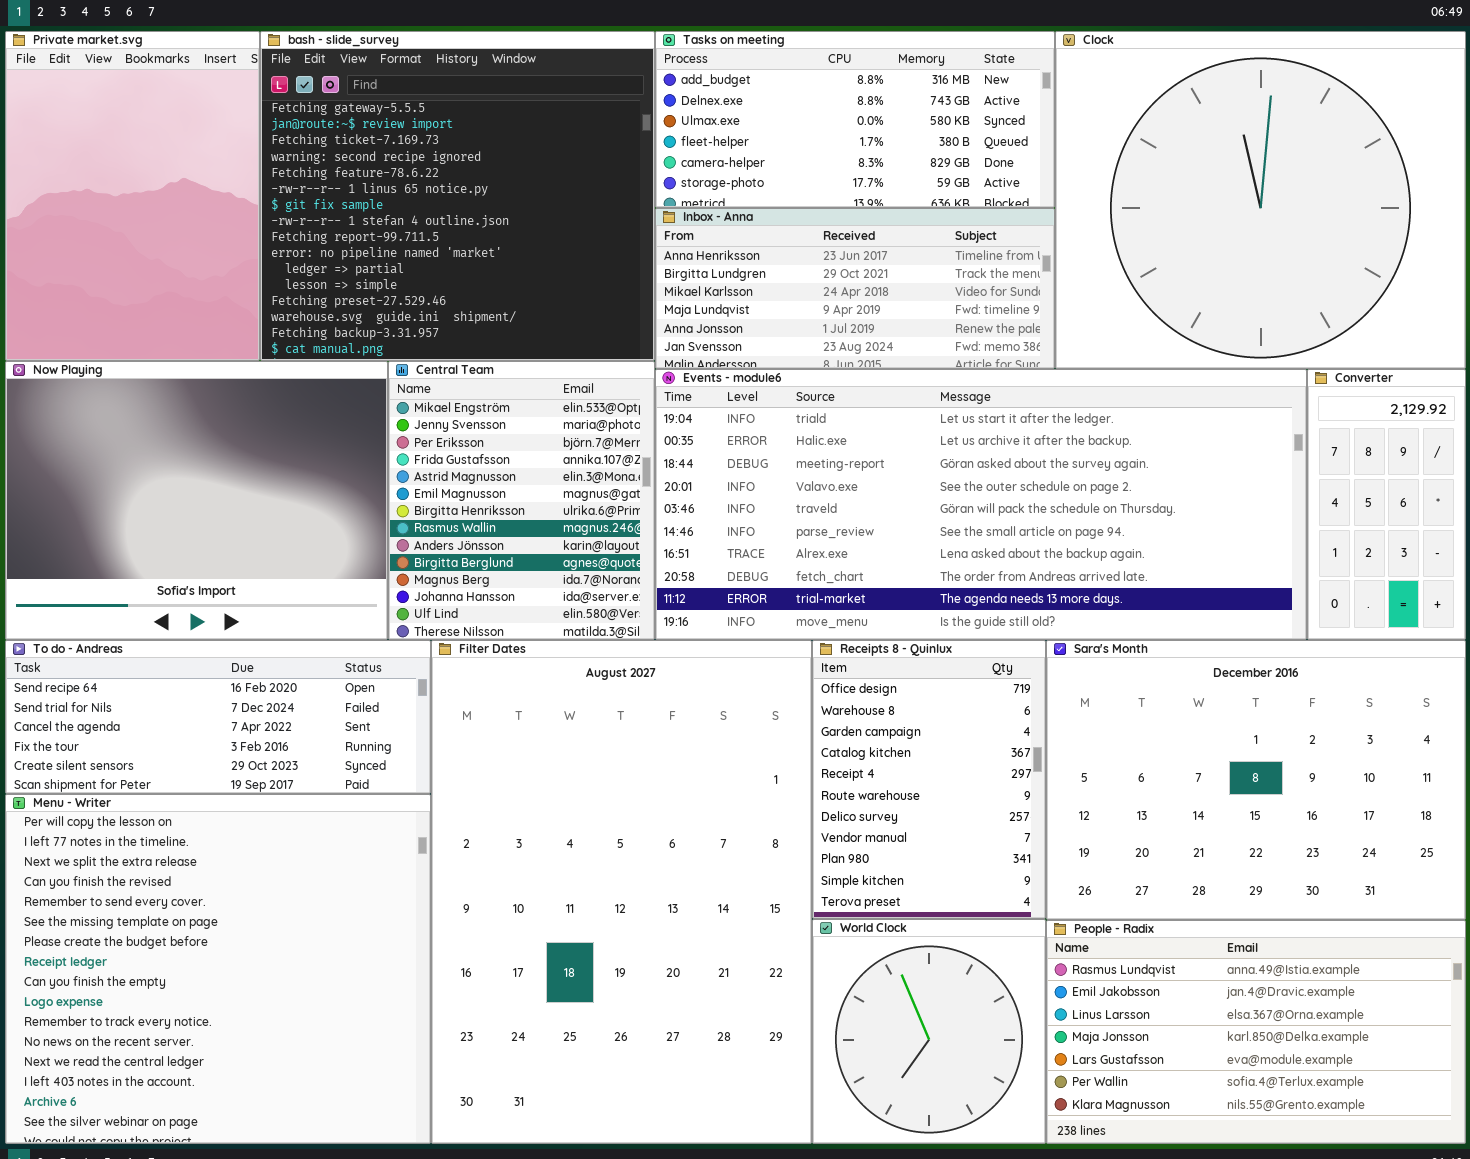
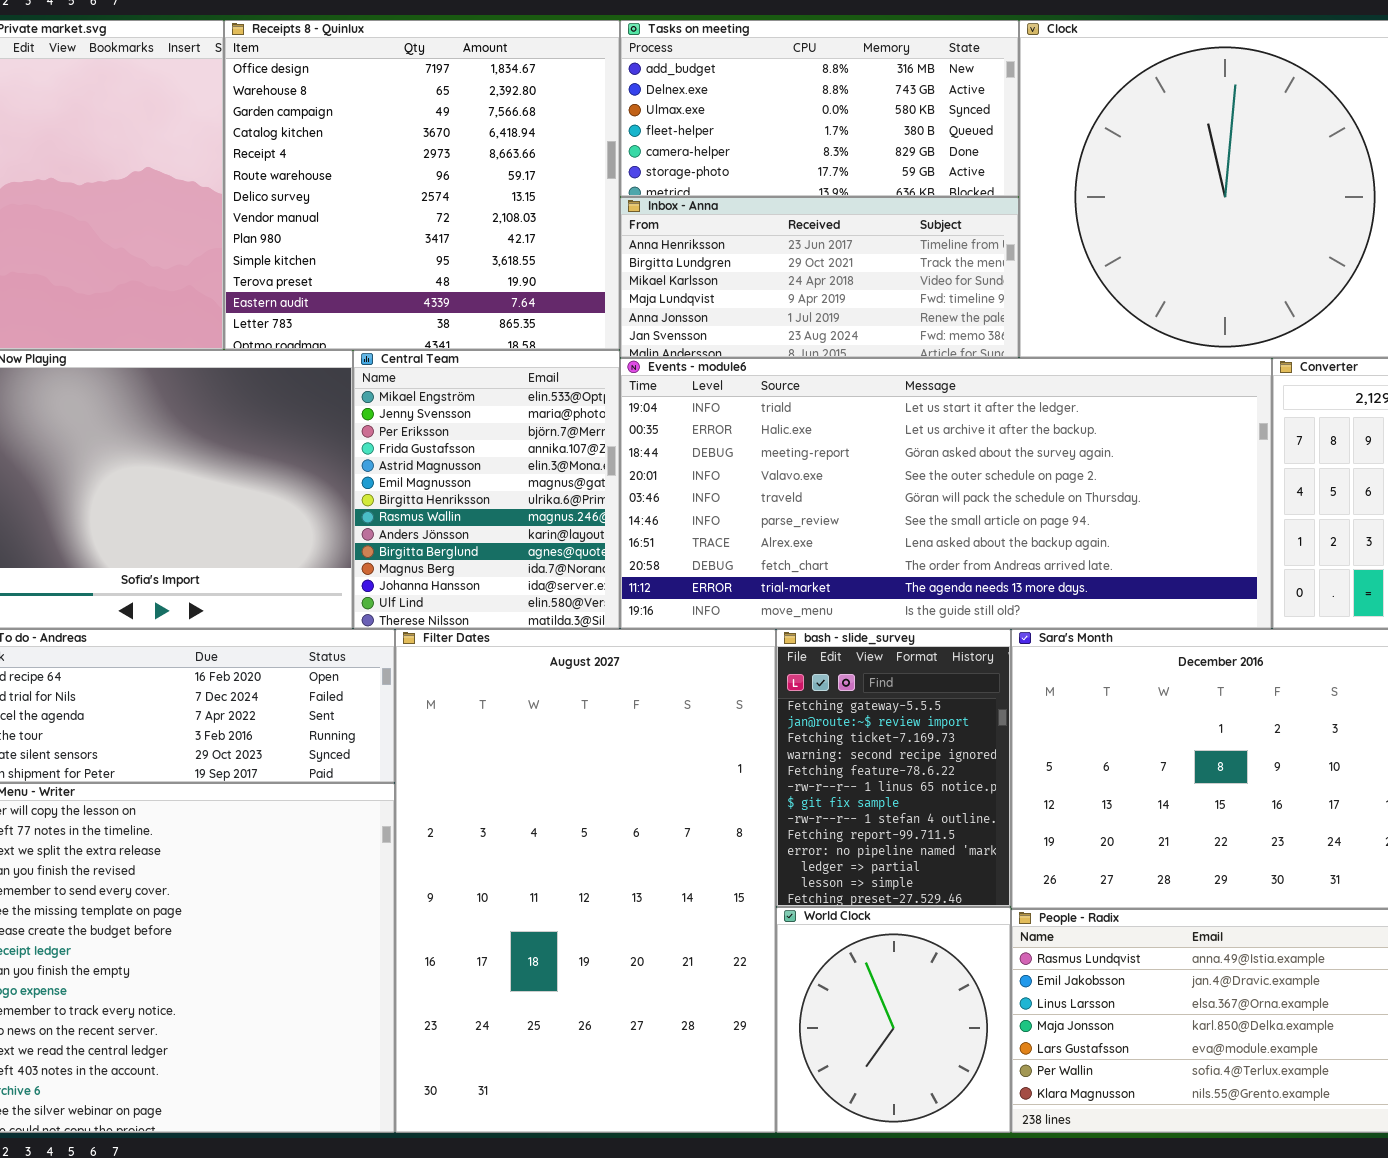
bash - slide_survey: [260,31,655,361] -> [776,629,1011,907], moved, resized
Receipts 8 - Quinlux: [812,640,1046,919] -> [224,20,620,350], moved, resized

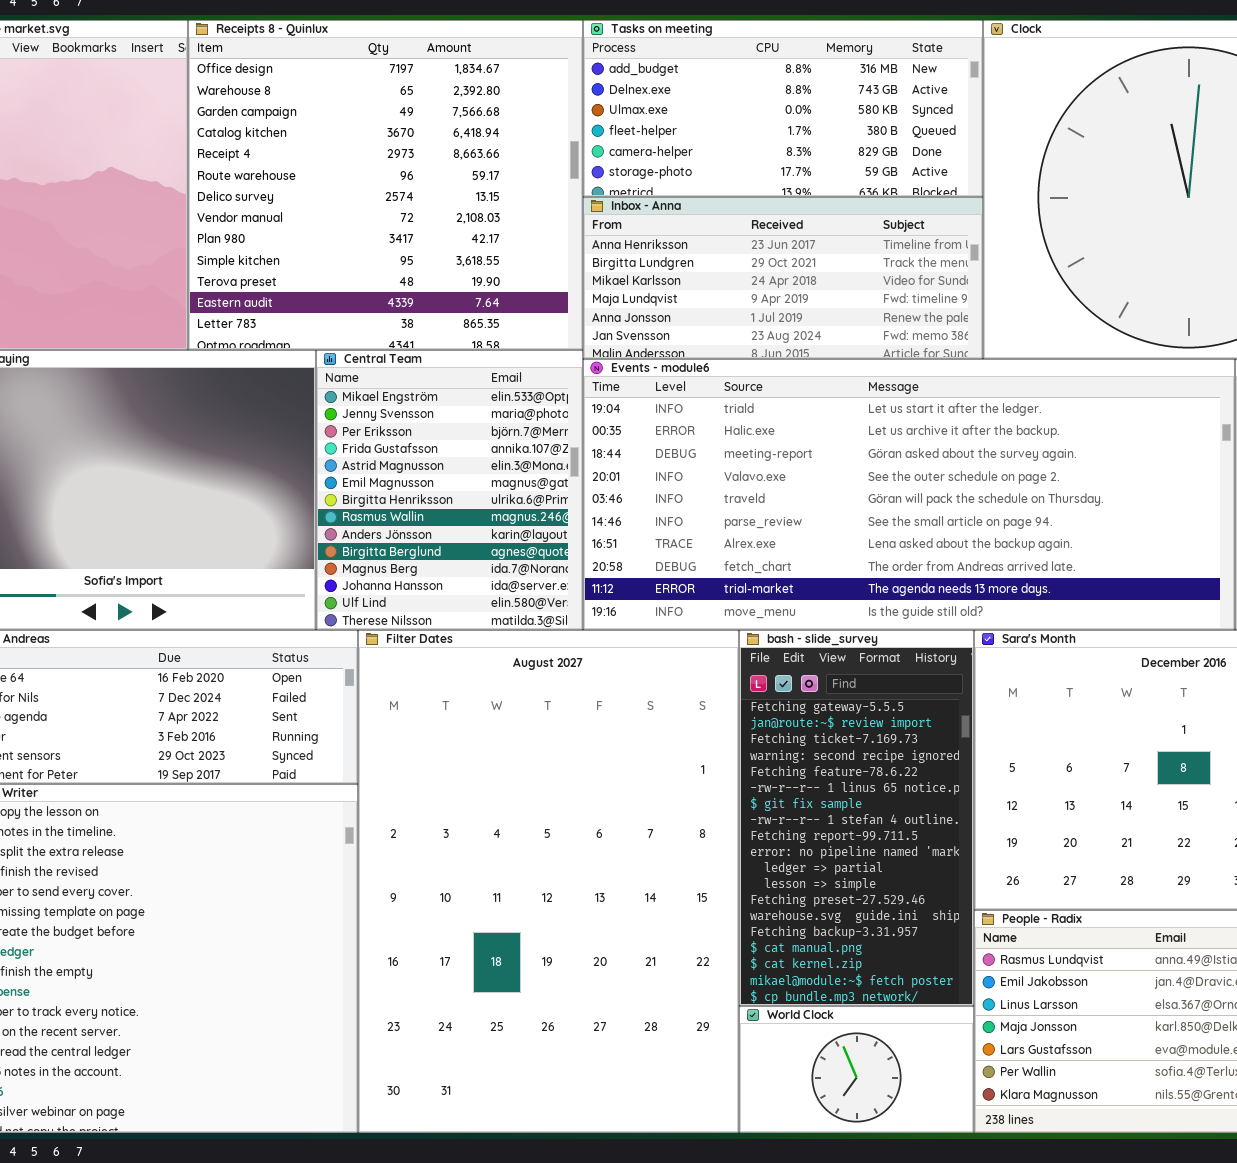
bash - slide_survey: [776,629,1011,907] -> [739,630,974,1006], resized
World Clock: [776,907,1011,1133] -> [739,1006,974,1133], resized

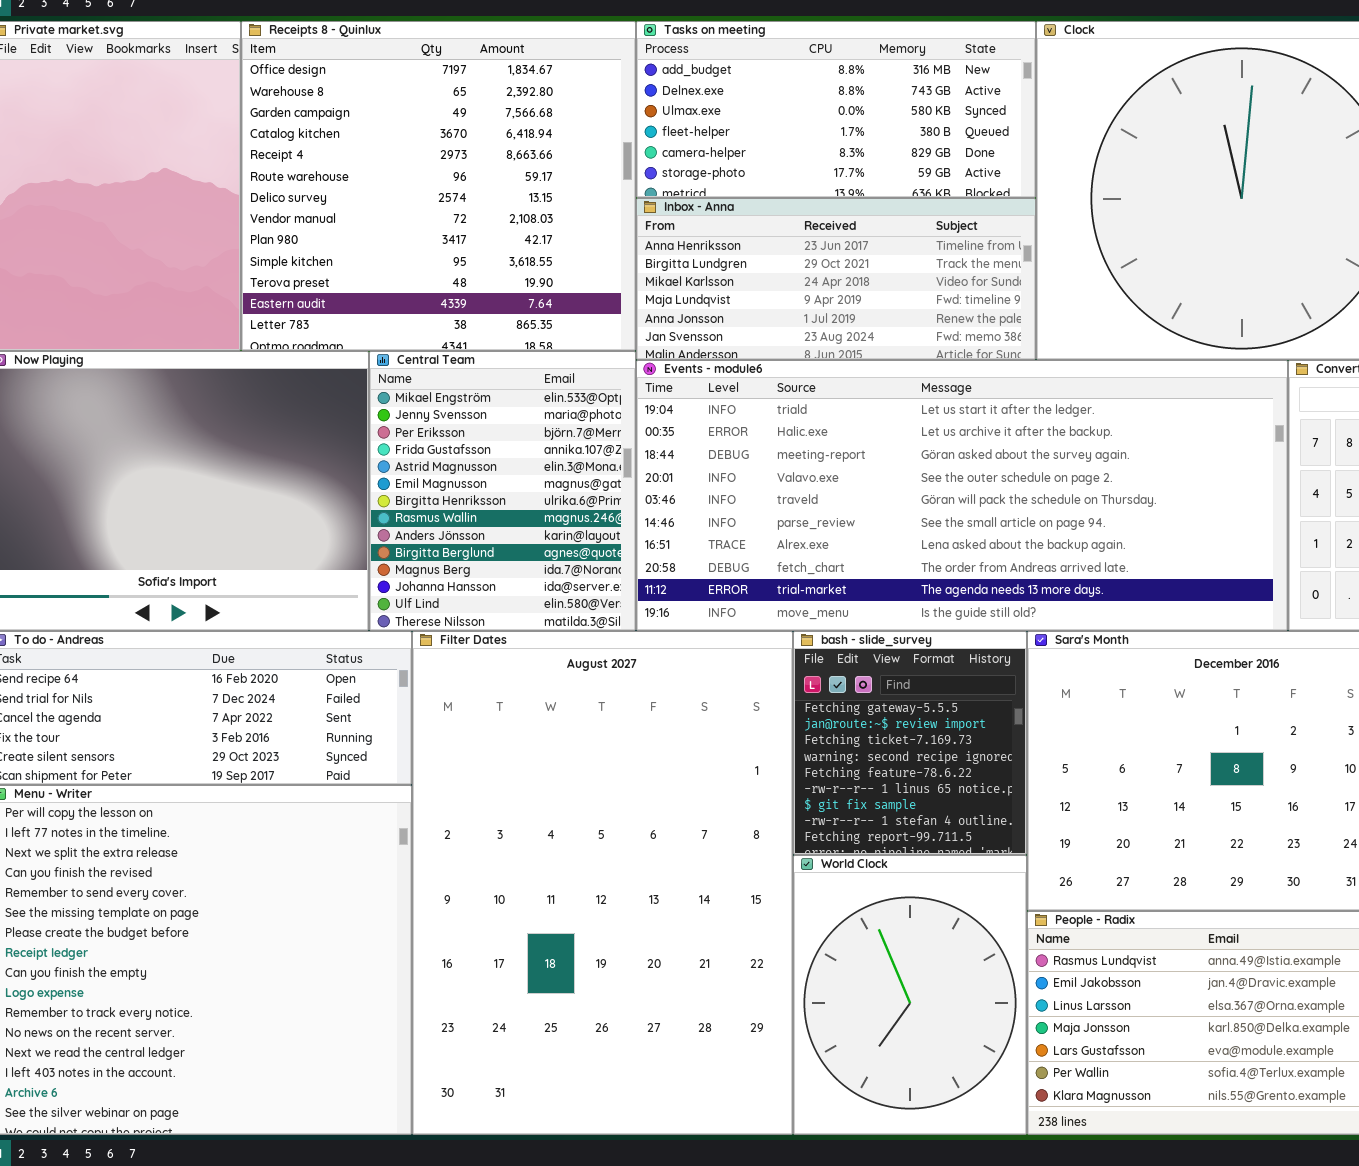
bash - slide_survey: [739,630,974,1006] -> [793,631,1027,855], resized
World Clock: [739,1006,974,1133] -> [793,855,1027,1135], resized

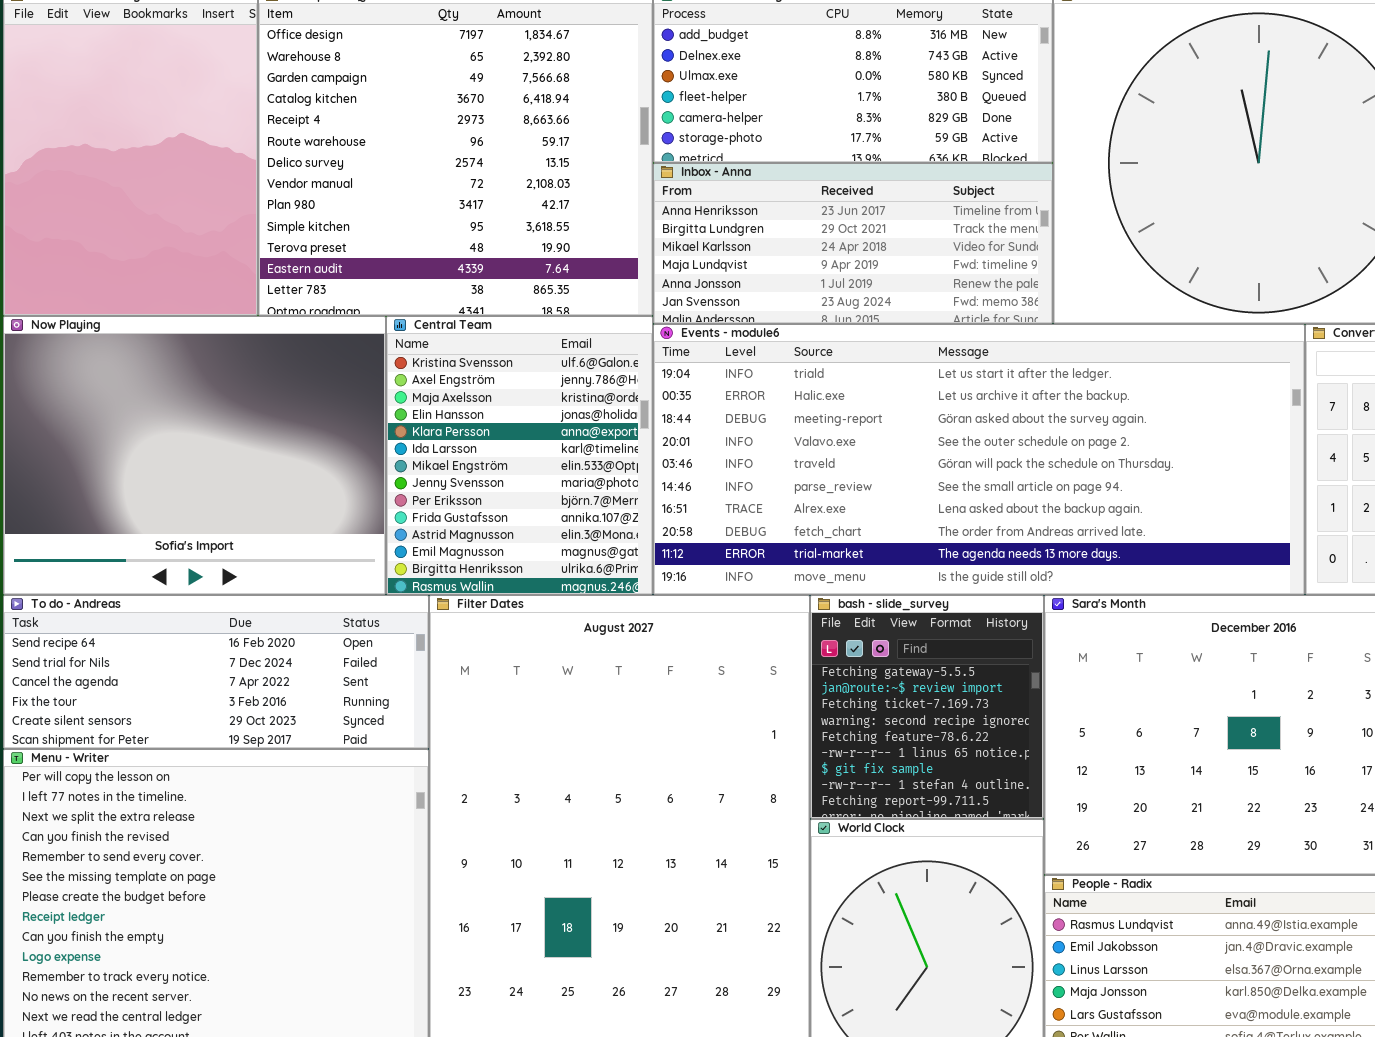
Central Team: [369,351,636,631] -> [386,316,653,595], scrolled up 6 rows

